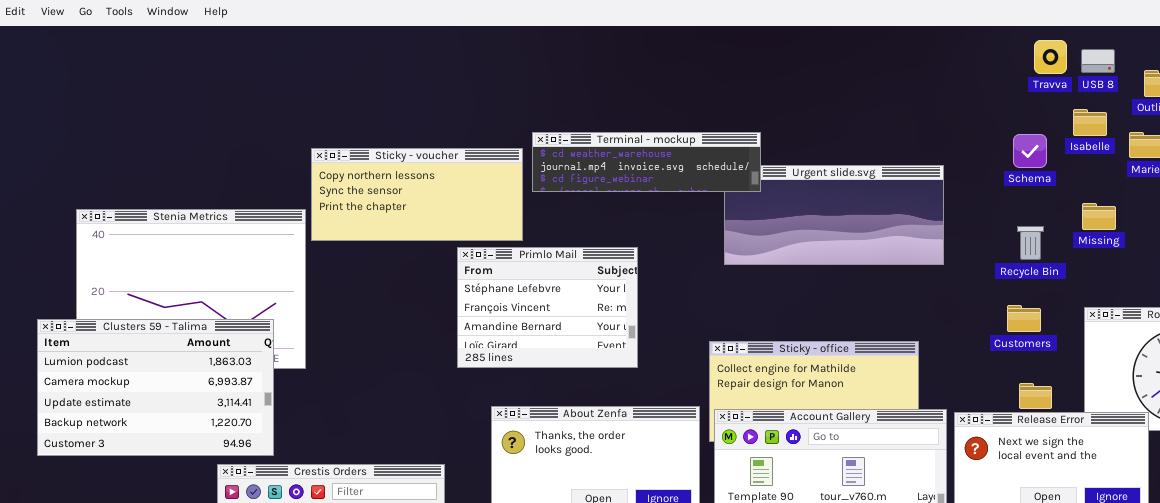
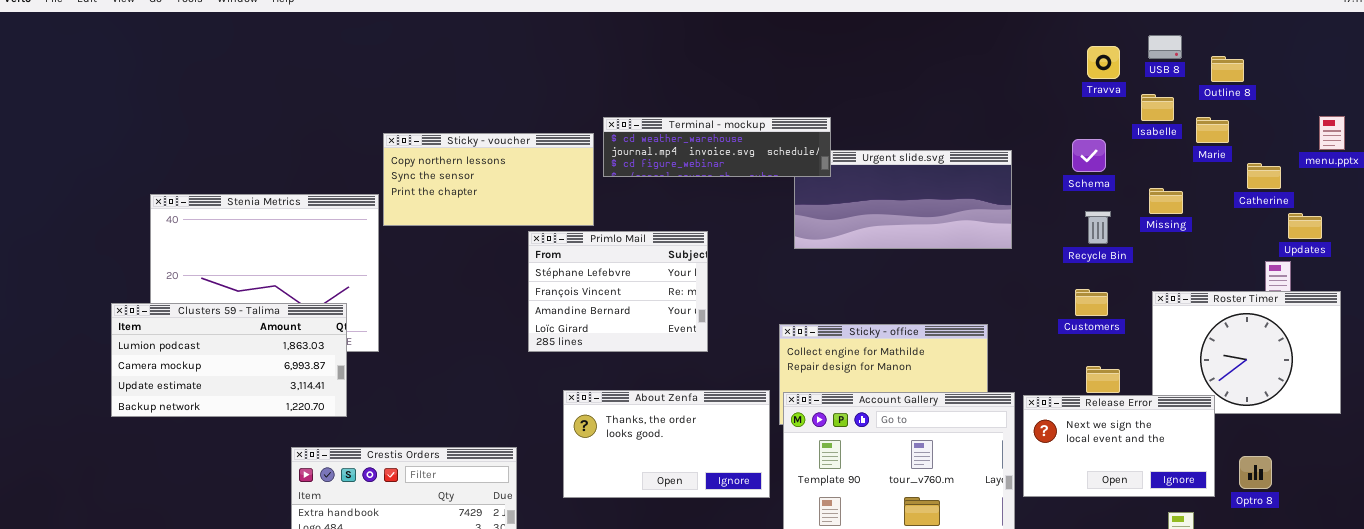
Travva: [1034,40,1067,74] -> [1087,46,1120,79], moved
Schema: [1013,134,1047,168] -> [1072,139,1106,172], moved
Clusters 59 - Talima: [37,319,274,456] -> [111,303,347,417], resized

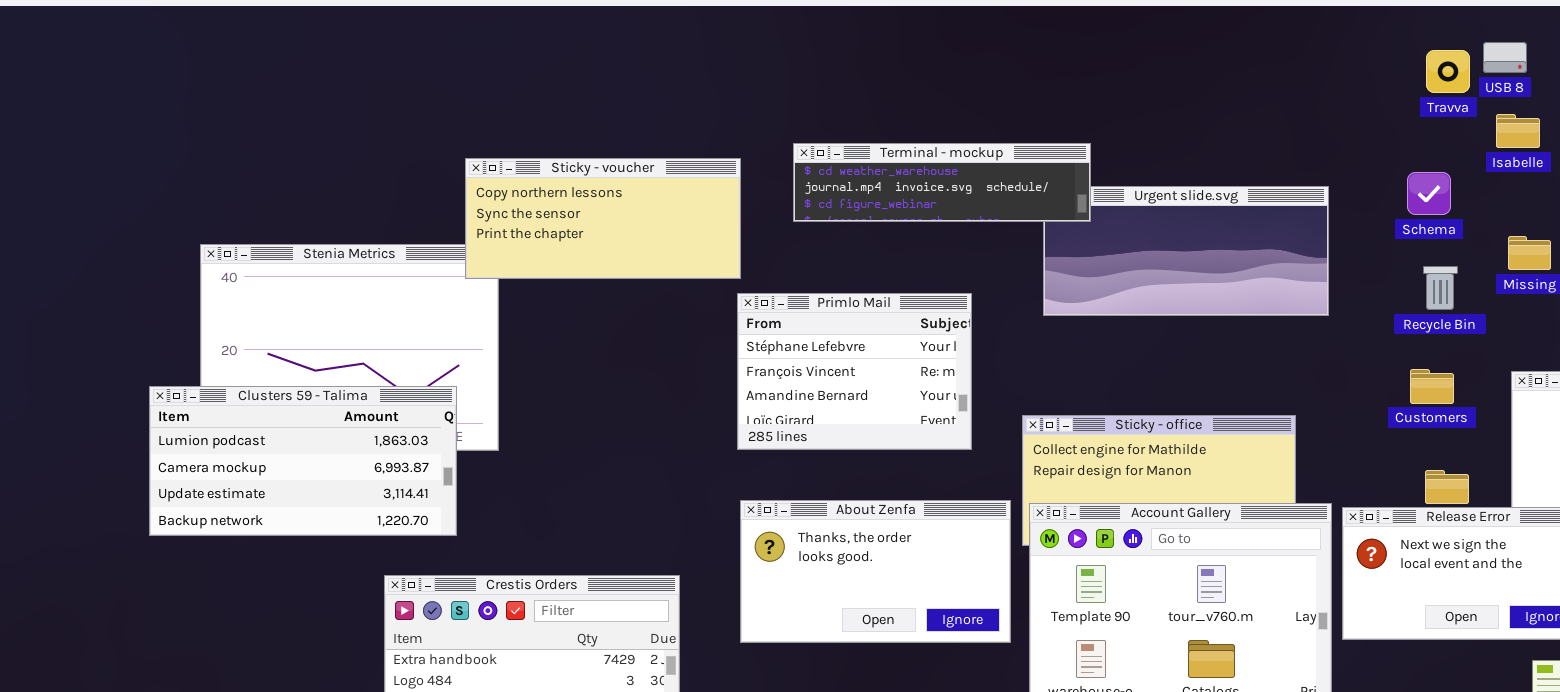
USB 8: [1148,35,1182,59] -> [1483,42,1527,73], moved
Sticky - voucher: [383,133,594,226] -> [465,158,741,279], moved
Primlo Mail: [528,231,708,352] -> [737,293,972,450], moved

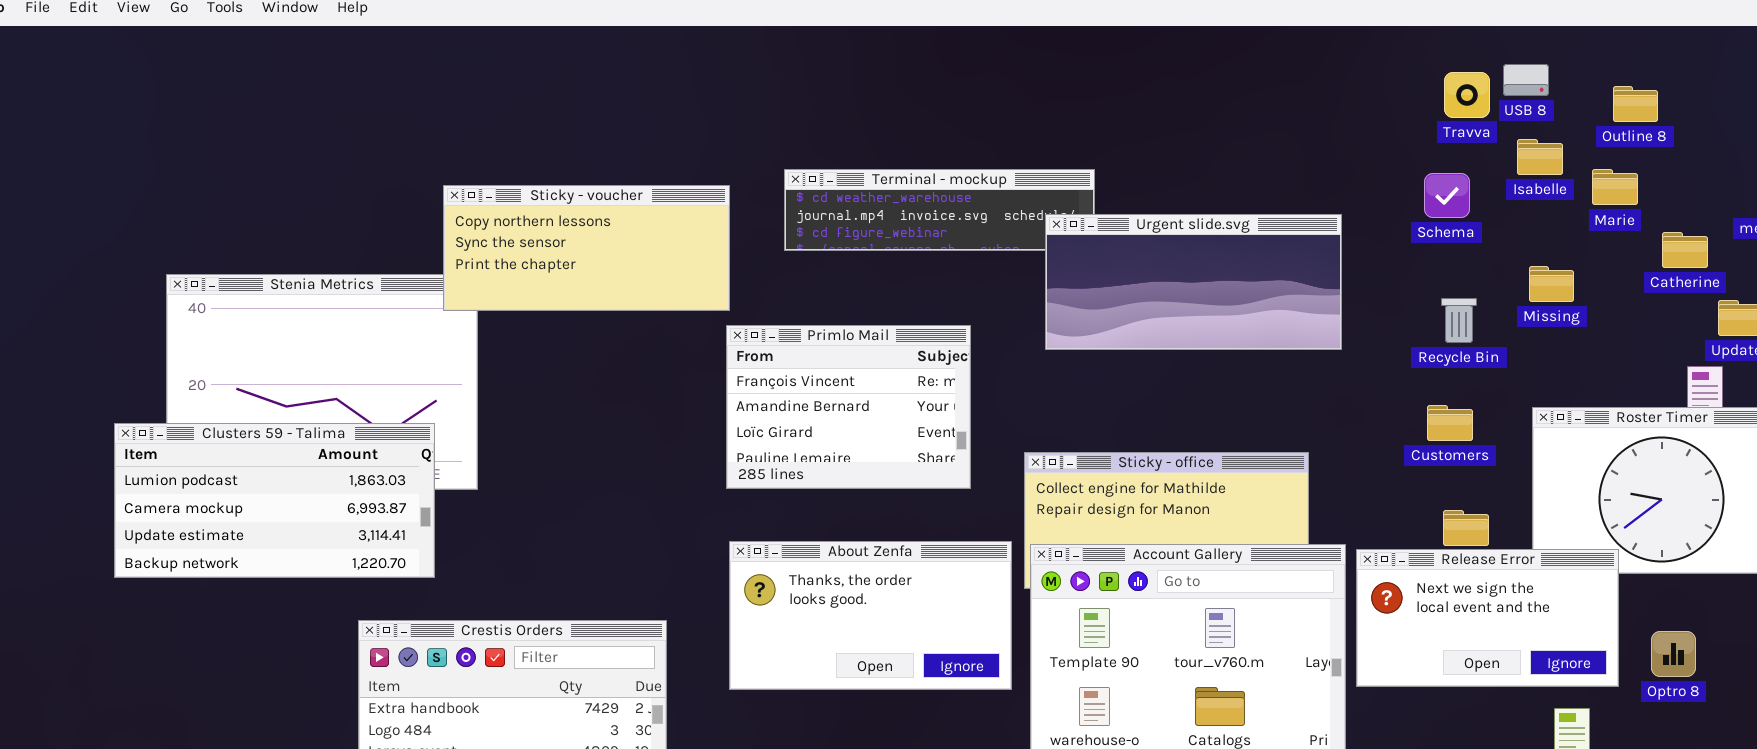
Schema: [1407,172,1451,215] -> [1424,173,1470,218], moved
Urgent slide.svg: [1043,186,1329,316] -> [1045,214,1342,350], raised
Primlo Mail: [737,293,972,450] -> [726,325,971,489], scrolled down 1 row

